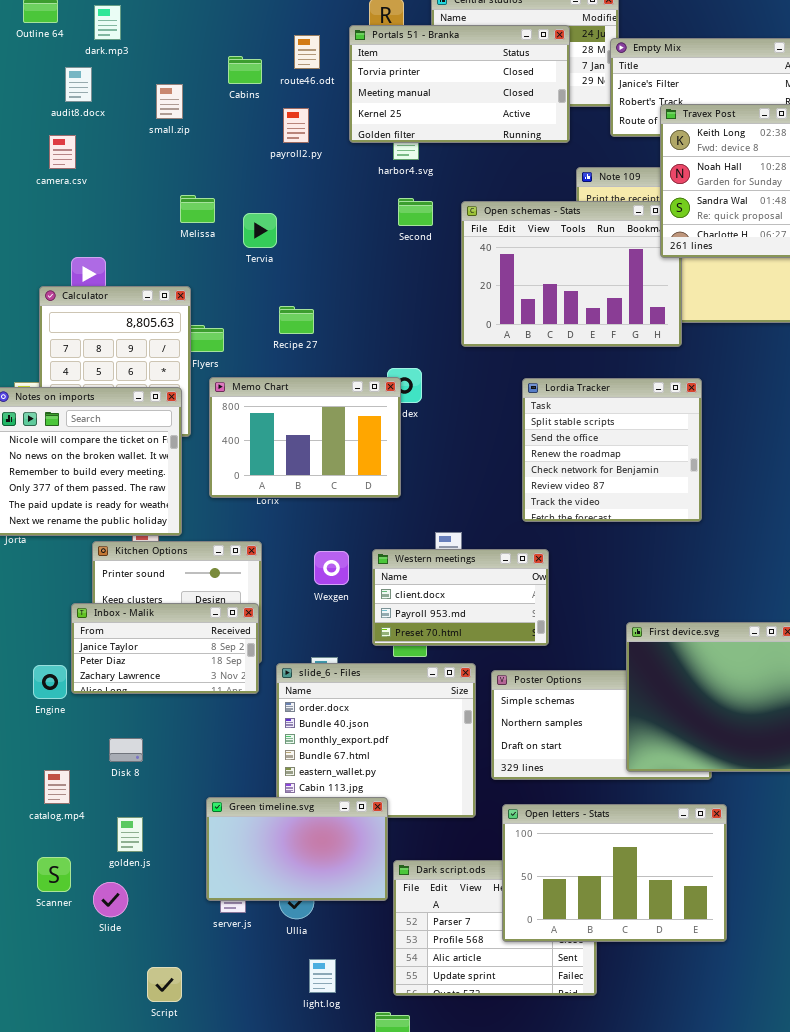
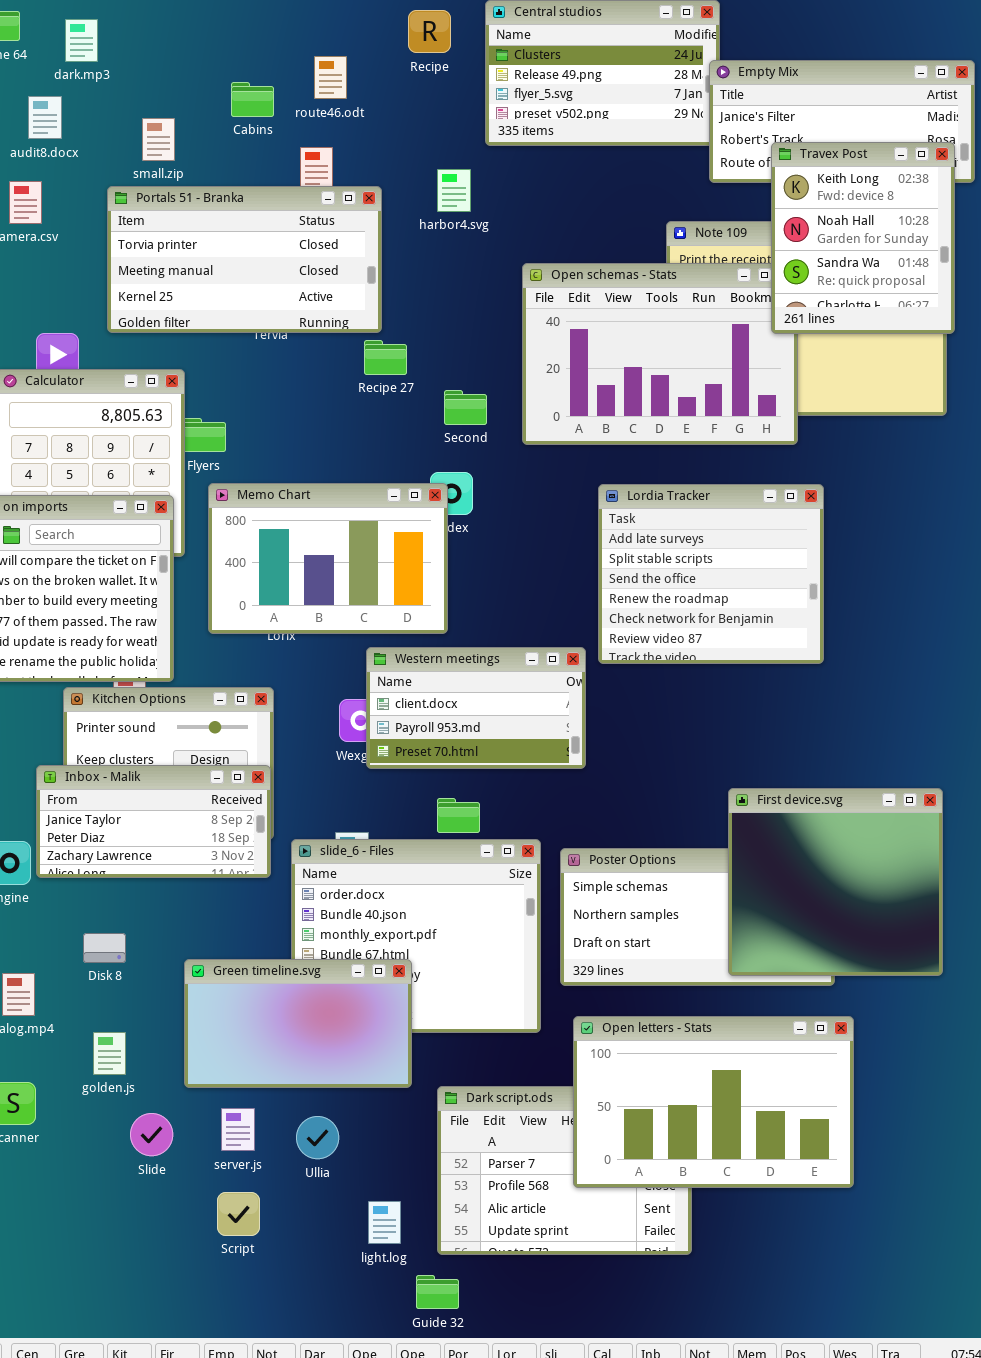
Portals 51 - Branka: [349,25,570,143] -> [107,186,382,333], moved
Second: [398,198,433,226] -> [444,390,487,425], moved
Recipe 27: [279,306,314,334] -> [364,340,407,375], moved
Lordia Tracker: [522,378,702,522] -> [598,484,824,664], scrolled up 1 row
Western meetings: [372,549,549,646] -> [366,647,586,769], moved
Green timeline.svg: [206,797,388,901] -> [184,959,412,1088], moved
Slide: [93,882,128,917] -> [130,1113,173,1156], moved
light.log: [309,959,336,993] -> [368,1201,401,1244], moved
Script: [147,967,182,1002] -> [217,1192,260,1236], moved

